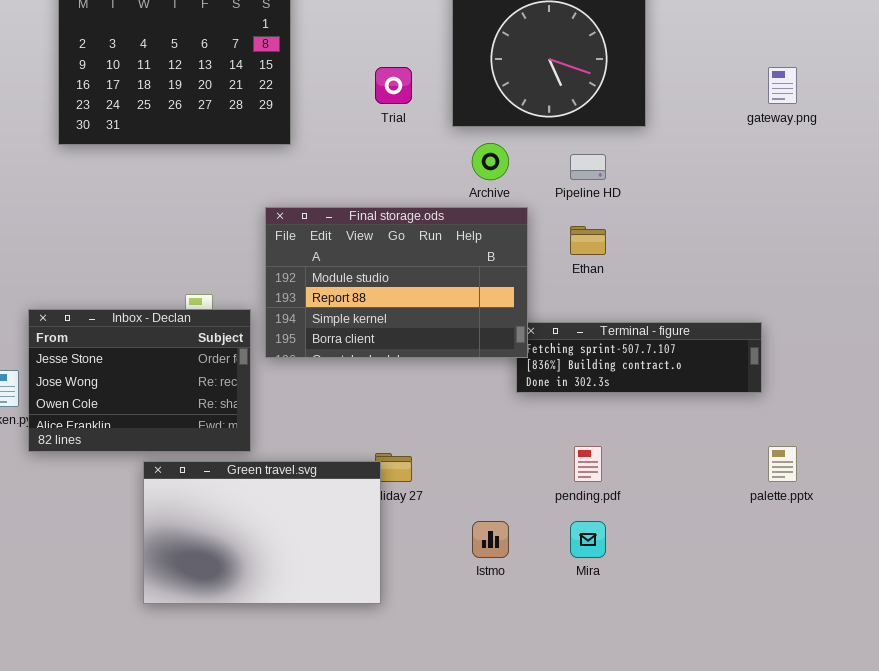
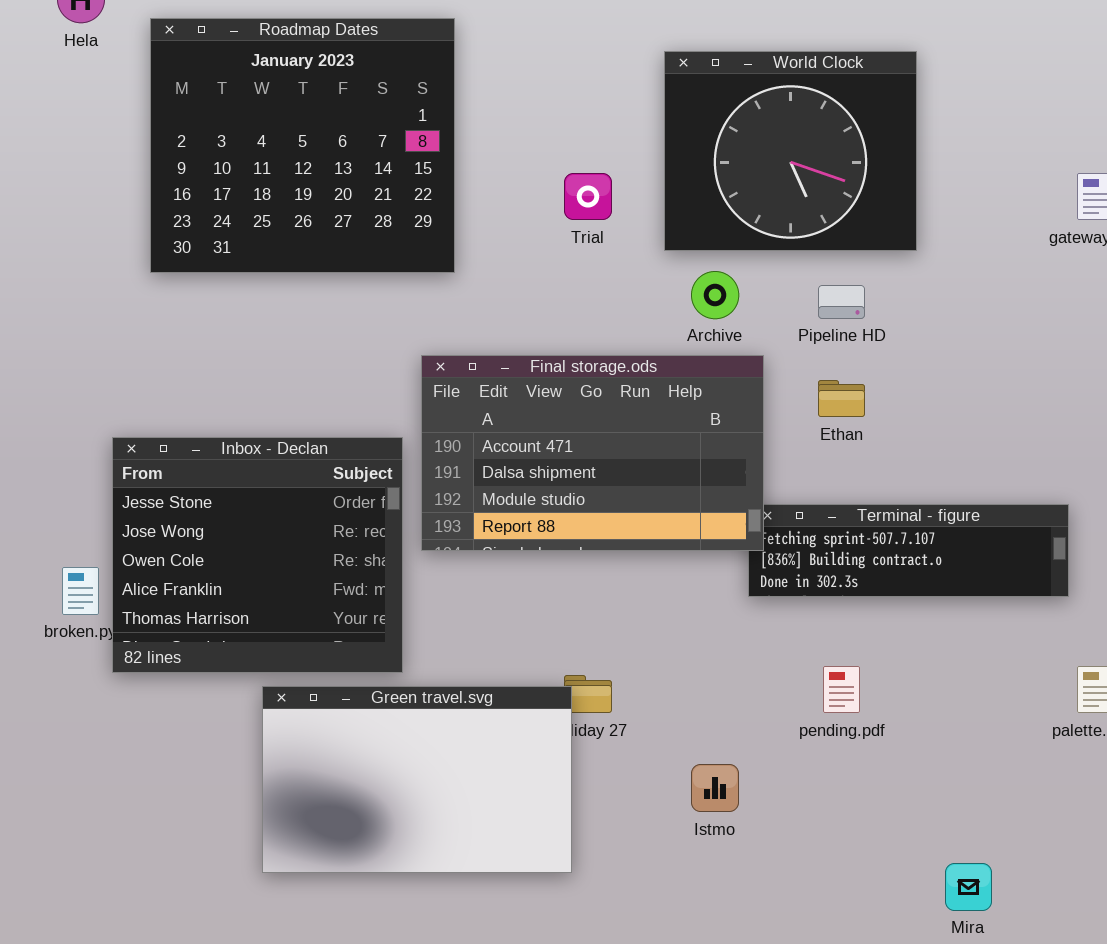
Final storage.ods: [265,207,528,358] -> [421,355,764,551], scrolled up 2 rows
Inbox - Declan: [28,309,251,452] -> [112,437,403,673], resized
Mira: [570,521,606,558] -> [945,863,992,911], moved

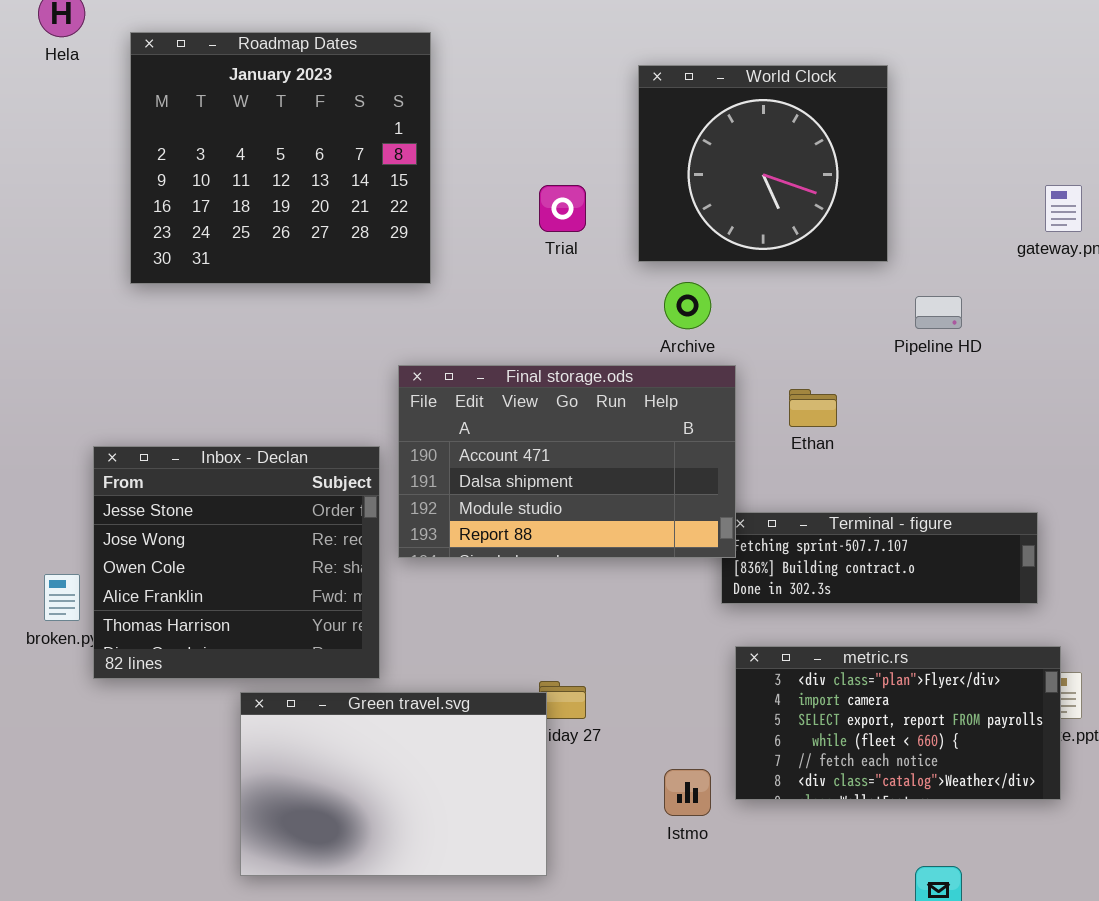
Pipeline HD: [818,285,865,319] -> [915,296,962,329], moved
metric.rs: none -> [735,646,1061,800], opened

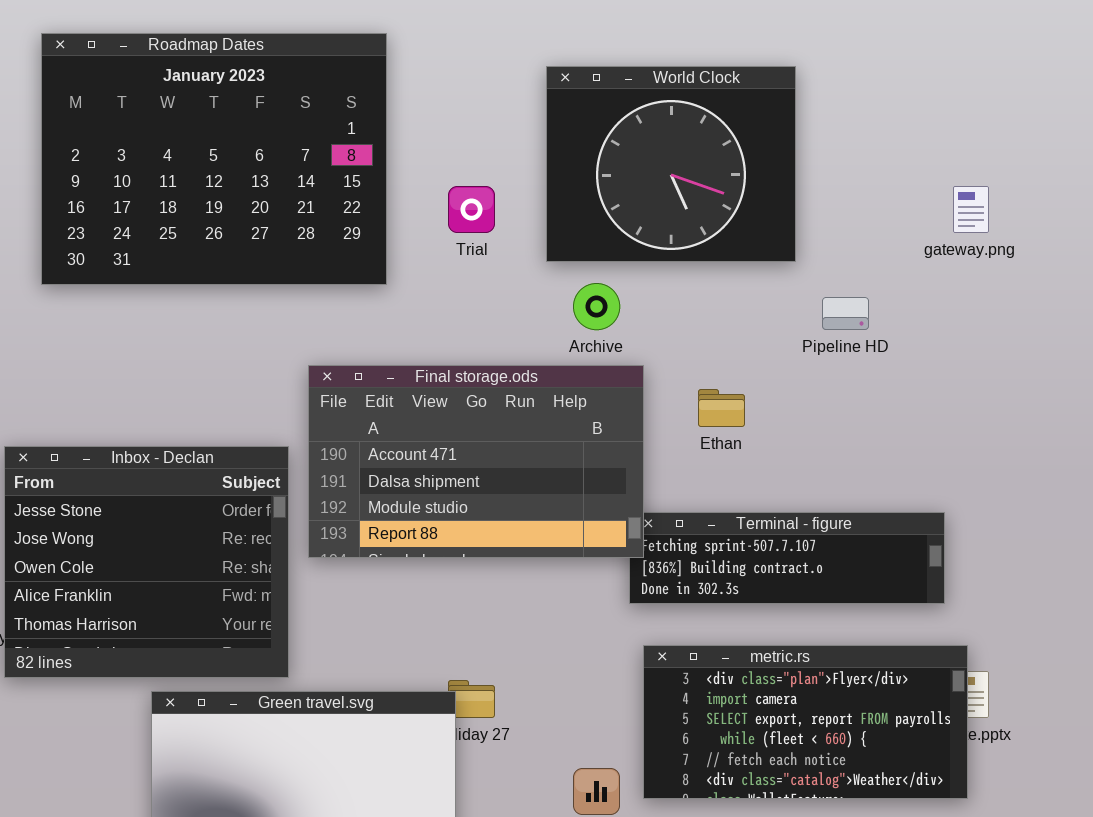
Roadmap Dates: [130,32,431,284] -> [41,33,387,285], resized

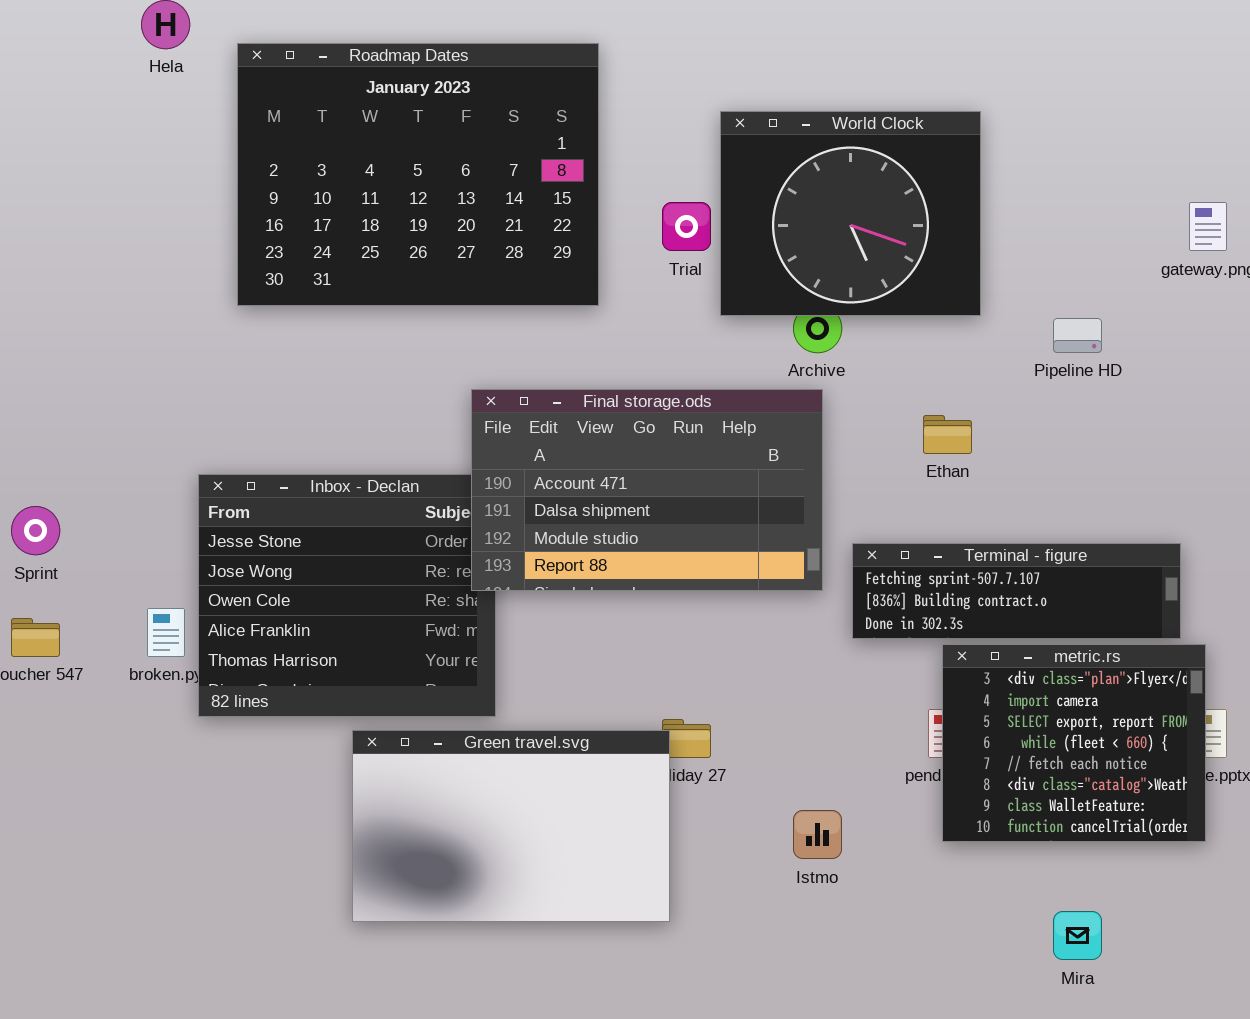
World Clock: [546,66,796,262] -> [720,111,981,316], moved
Final storage.ods: [308,365,644,558] -> [471,389,823,591], moved
metric.rs: [643,645,968,799] -> [942,644,1206,842], resized

